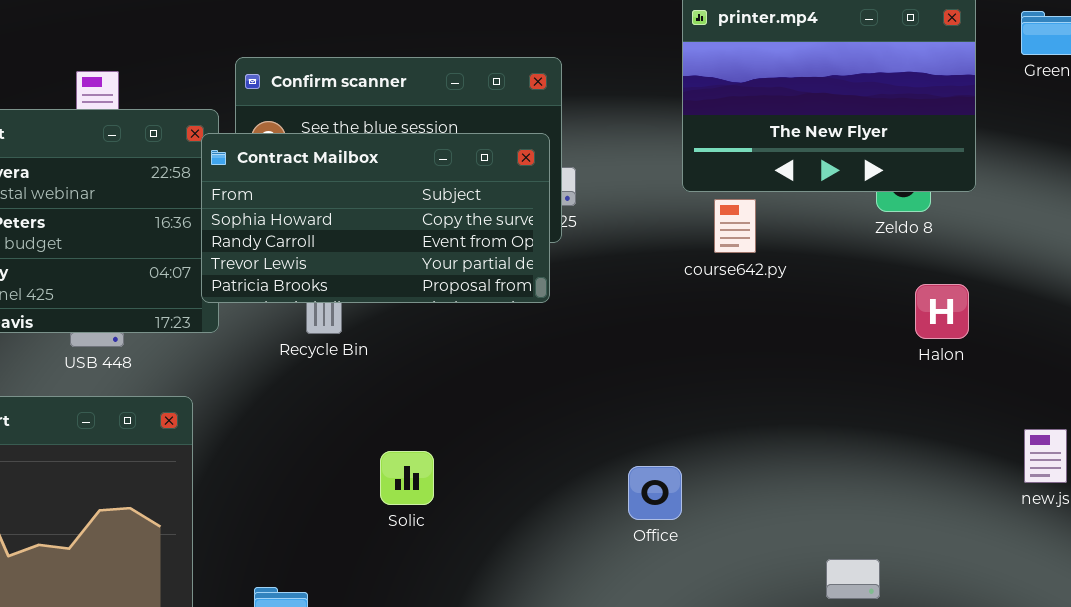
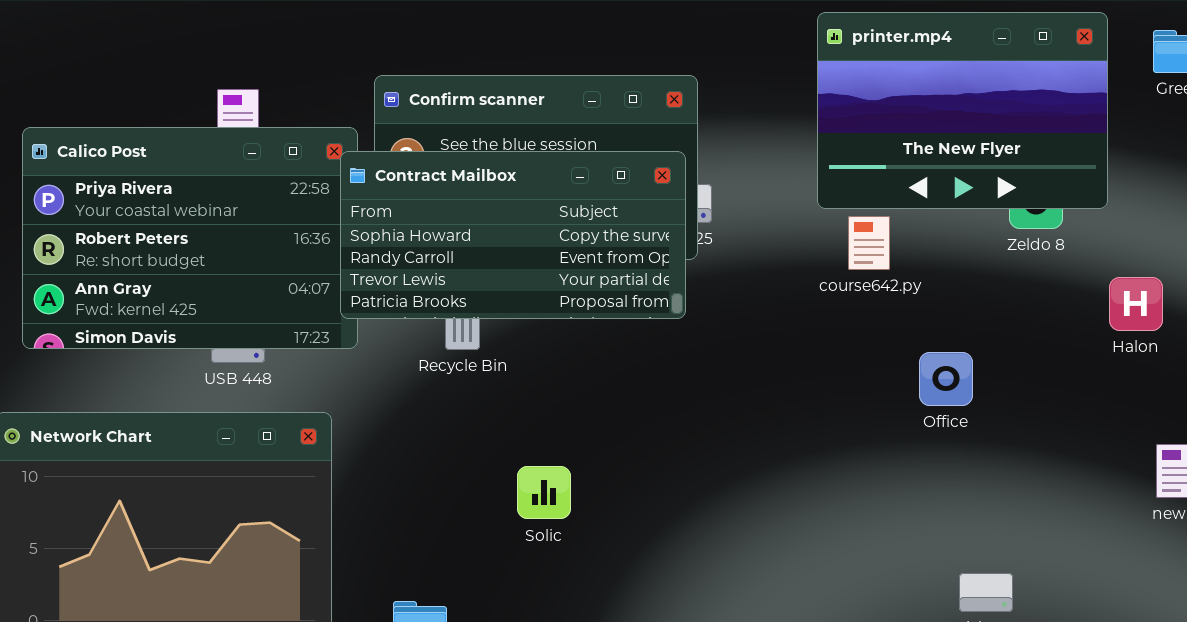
Halon: [915,284,969,339] -> [1109,277,1163,331], moved
Office: [628,466,682,520] -> [919,352,973,406], moved

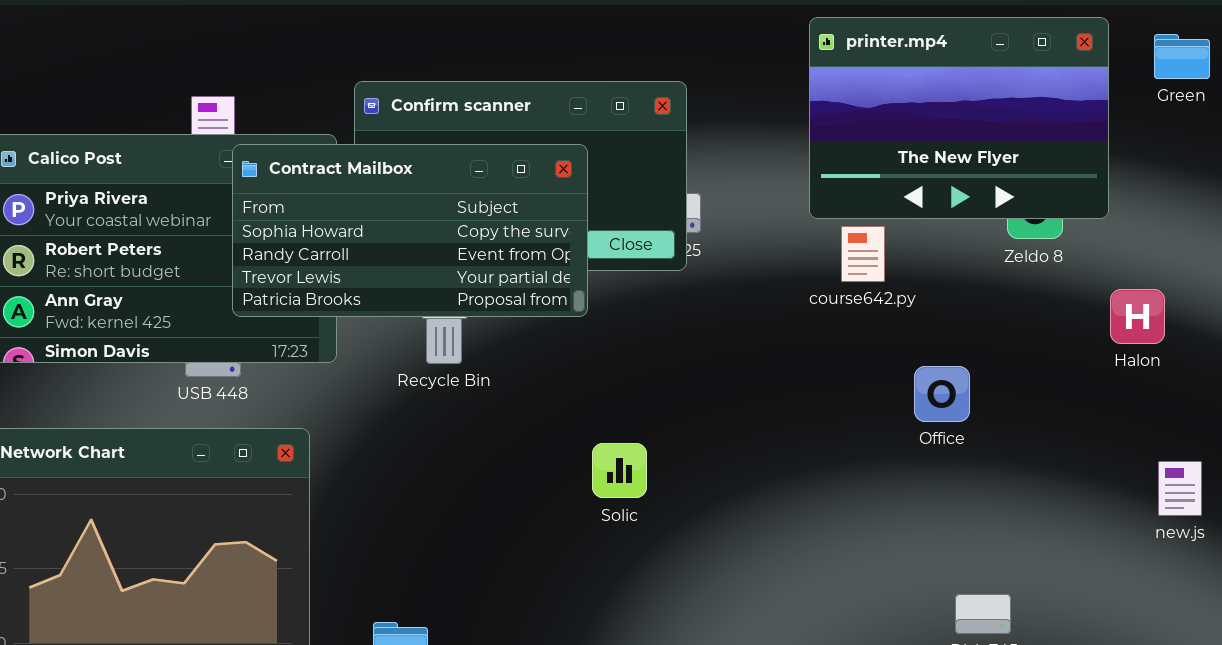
Contract Mailbox: [340,151,686,319] -> [232,144,588,317], moved
Solic: [517,466,571,519] -> [592,443,647,498], moved

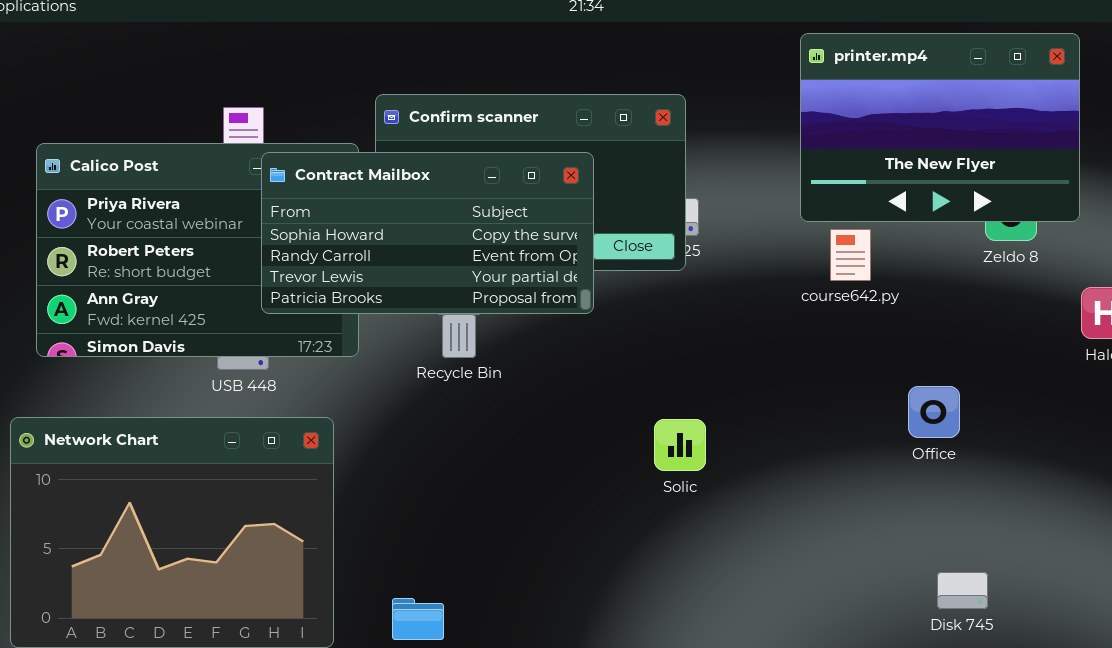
Office: [914,366,970,422] -> [908,386,960,438], moved
Solic: [592,443,647,498] -> [654,419,706,471], moved

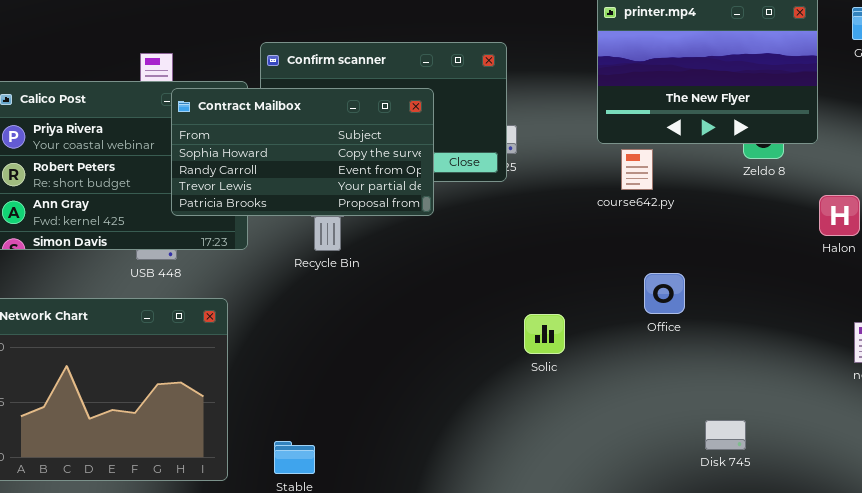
Office: [908,386,960,438] -> [644,273,685,314], moved
Solic: [654,419,706,471] -> [524,314,565,354], moved

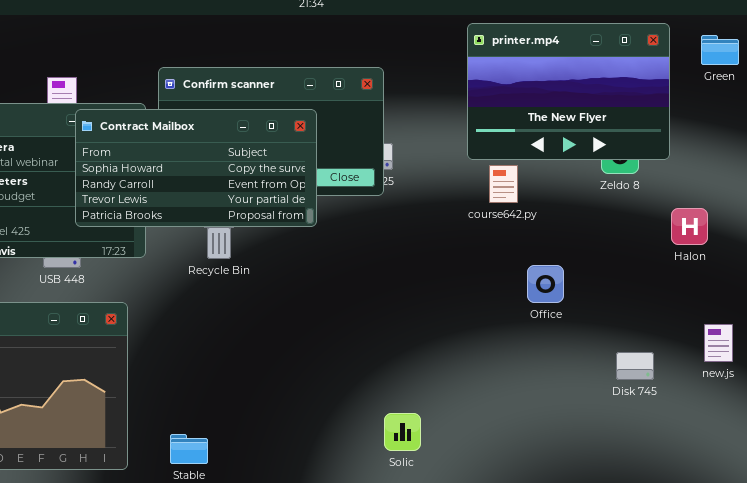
Office: [644,273,685,314] -> [527,265,564,303], moved
Solic: [524,314,565,354] -> [384,413,421,451], moved
Disk 745: [705,420,746,450] -> [616,352,654,380], moved

